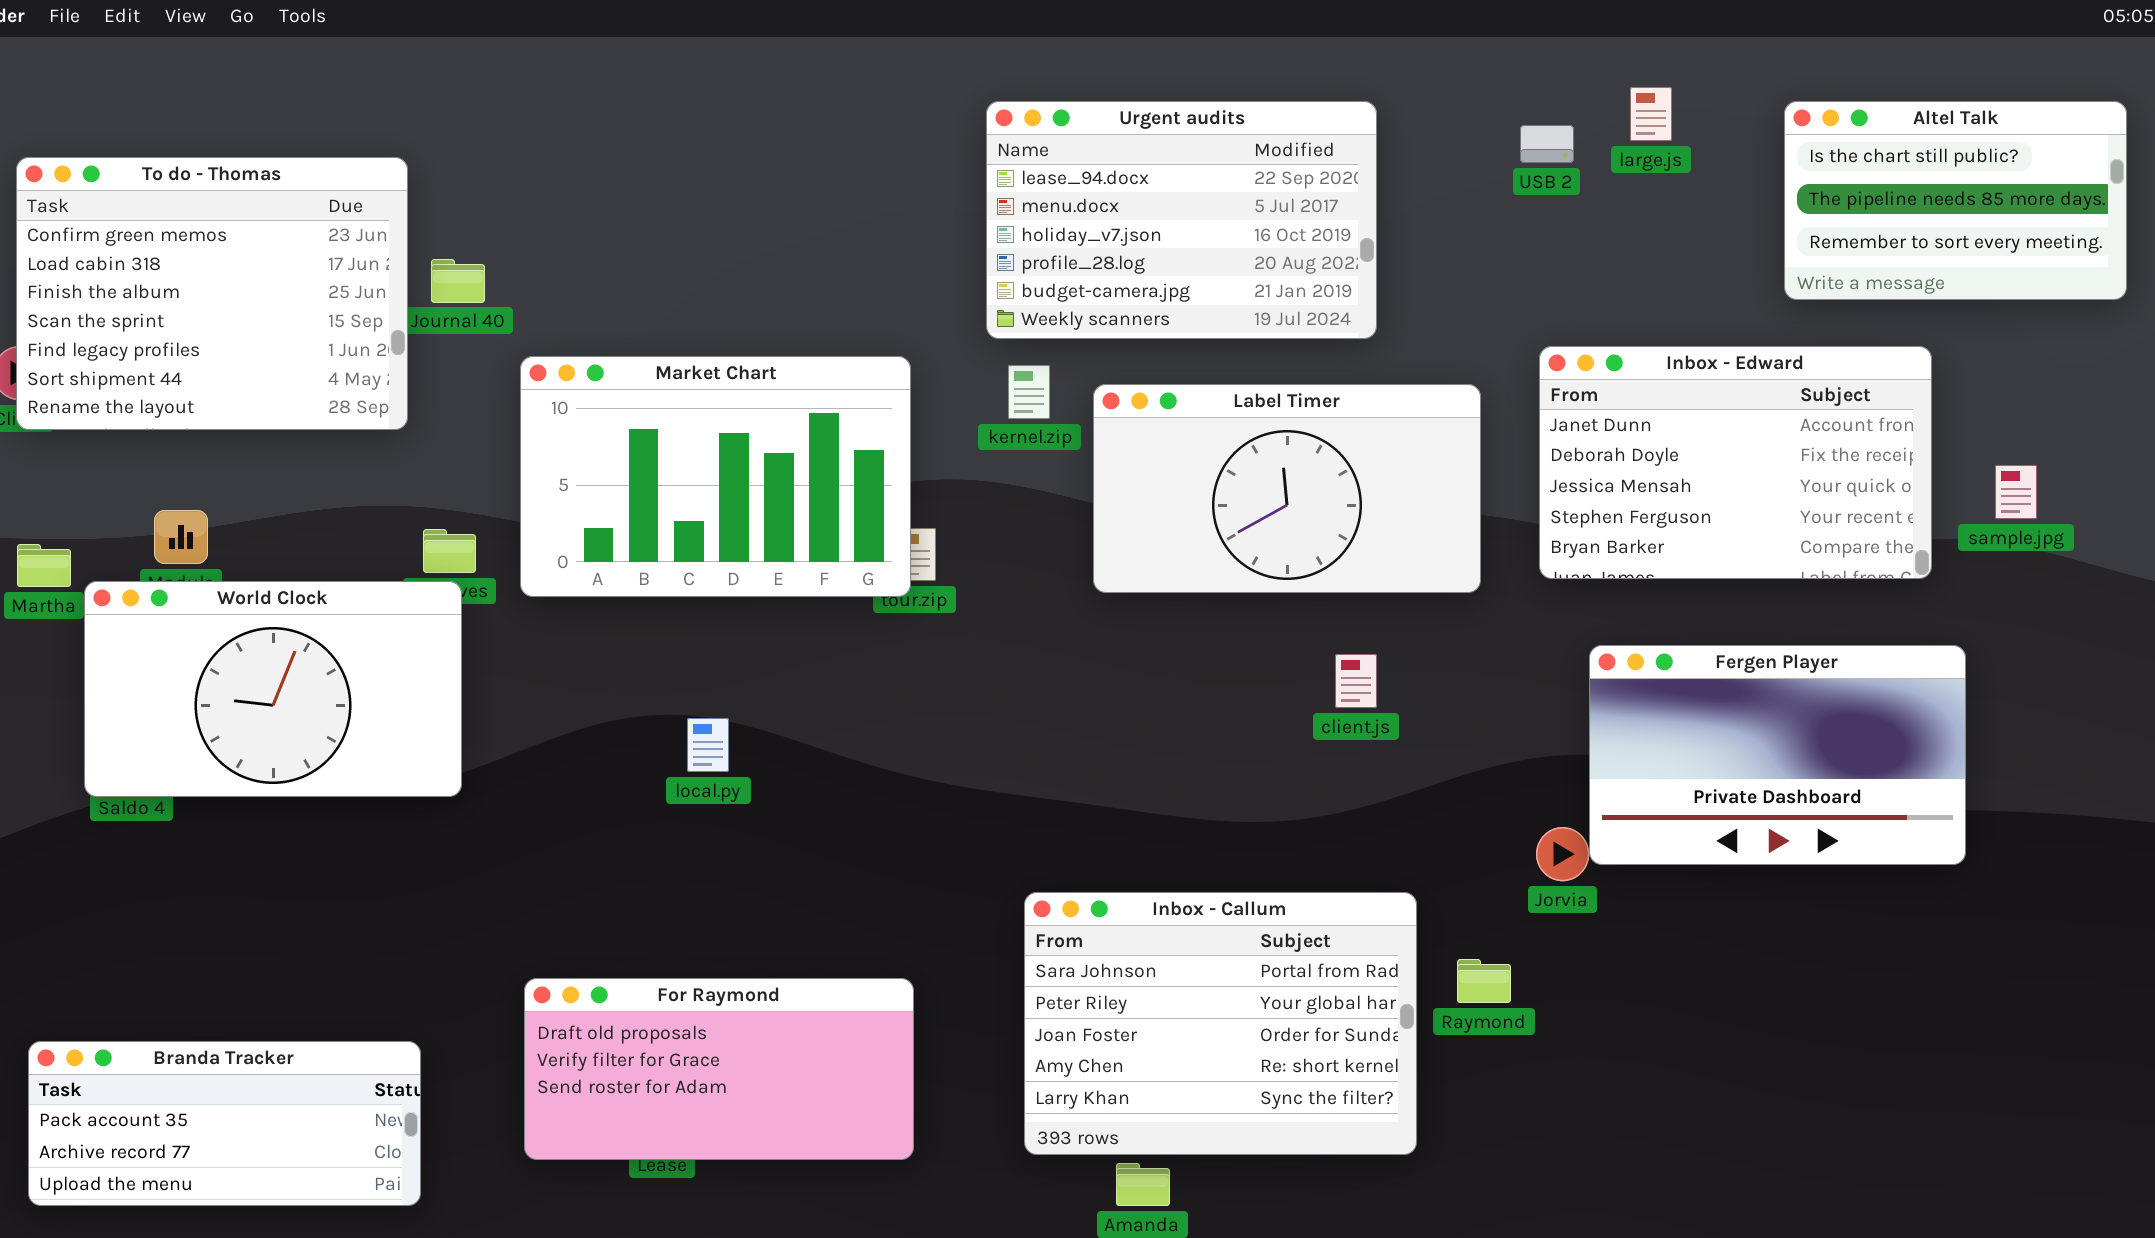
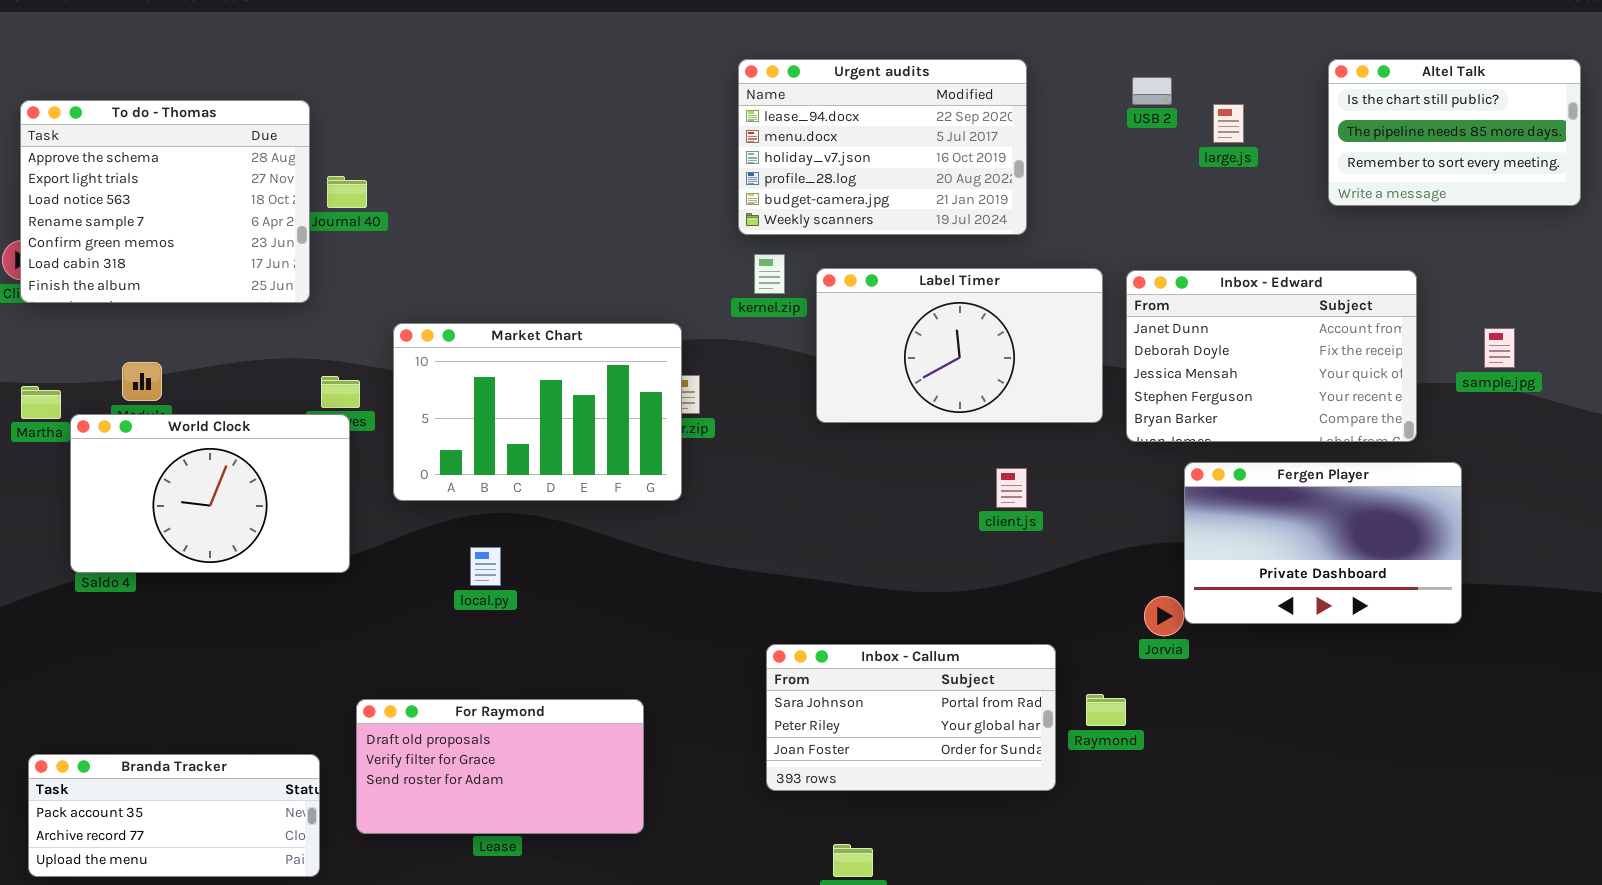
large.js: [1630,87,1672,141] -> [1213,104,1244,143], moved
To do - Thomas: [16,157,408,430] -> [20,100,310,303], scrolled up 4 rows
Inbox - Edward: [1539,346,1932,579] -> [1126,270,1417,442], moved
Market Chart: [520,356,911,597] -> [393,323,682,501], moved
local.py: [687,718,729,772] -> [470,547,501,586], moved
Inbox - Callum: [1024,892,1417,1155] -> [766,644,1056,791], resized
For Raymond: [524,978,914,1160] -> [356,699,644,834], moved

